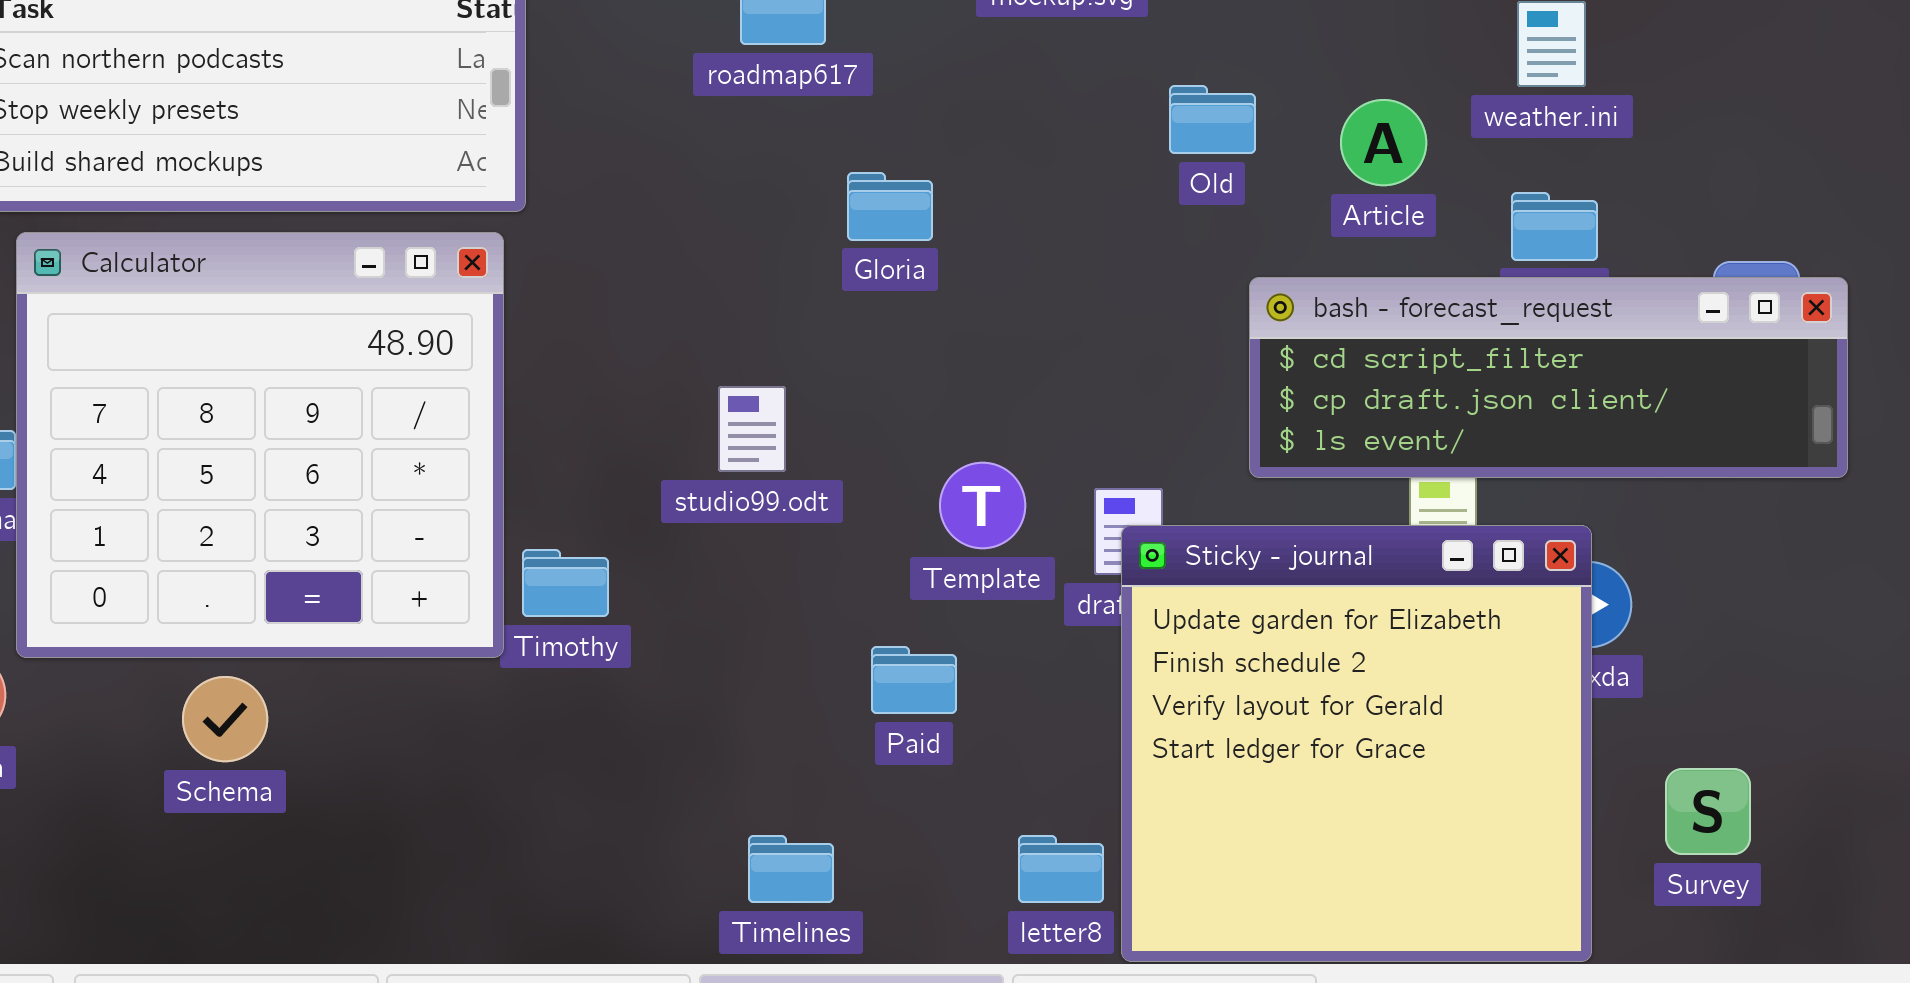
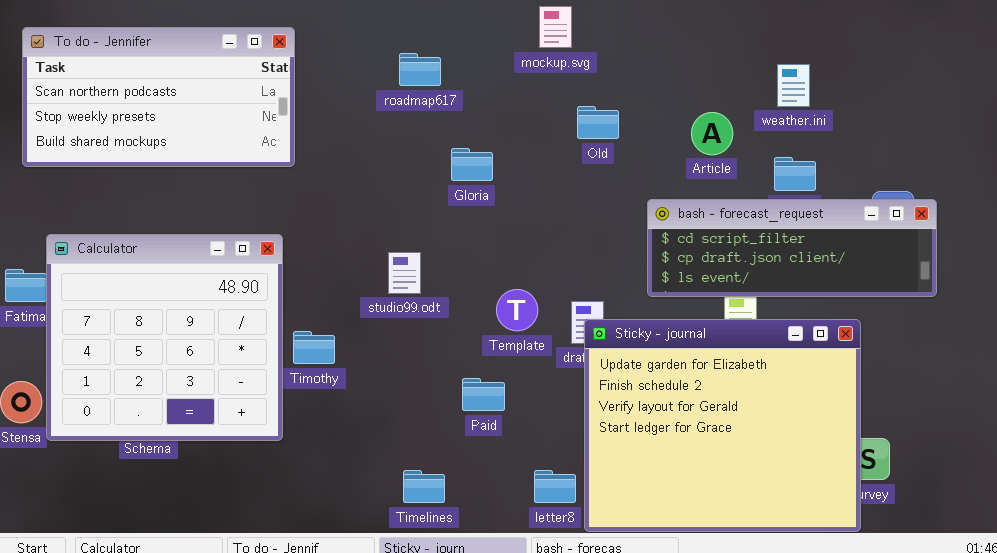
Old: [1169,85,1256,154] -> [577,106,619,139], moved
Calculator: [16,232,504,658] -> [46,234,283,441], moved
Sticky - journal: [1121,525,1592,962] -> [584,319,861,532], resized

